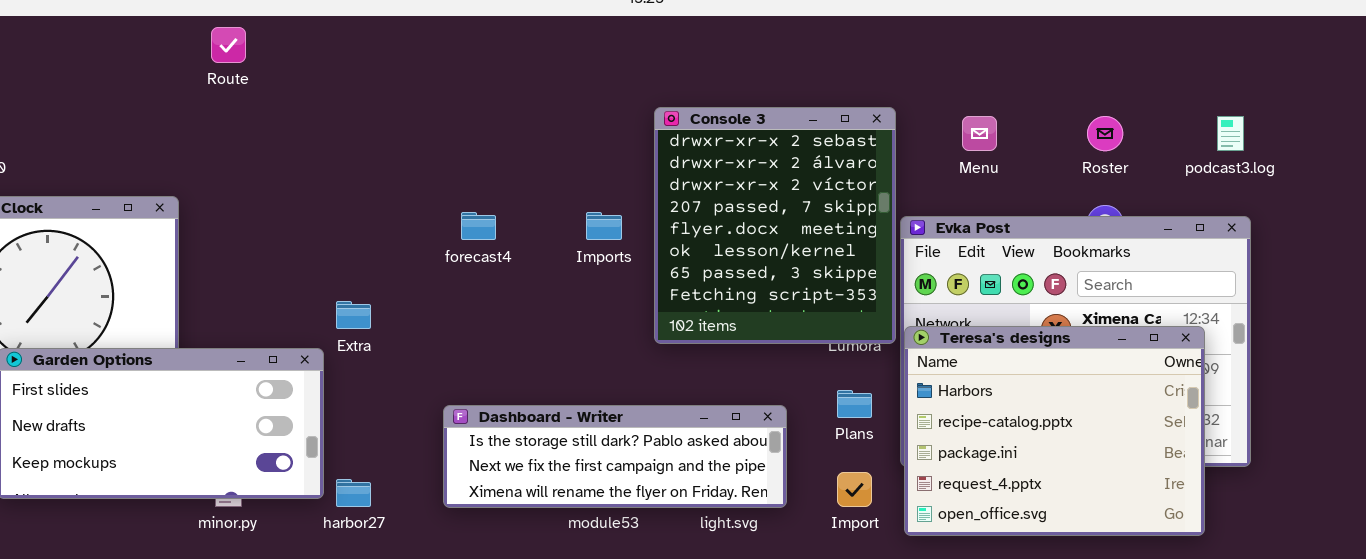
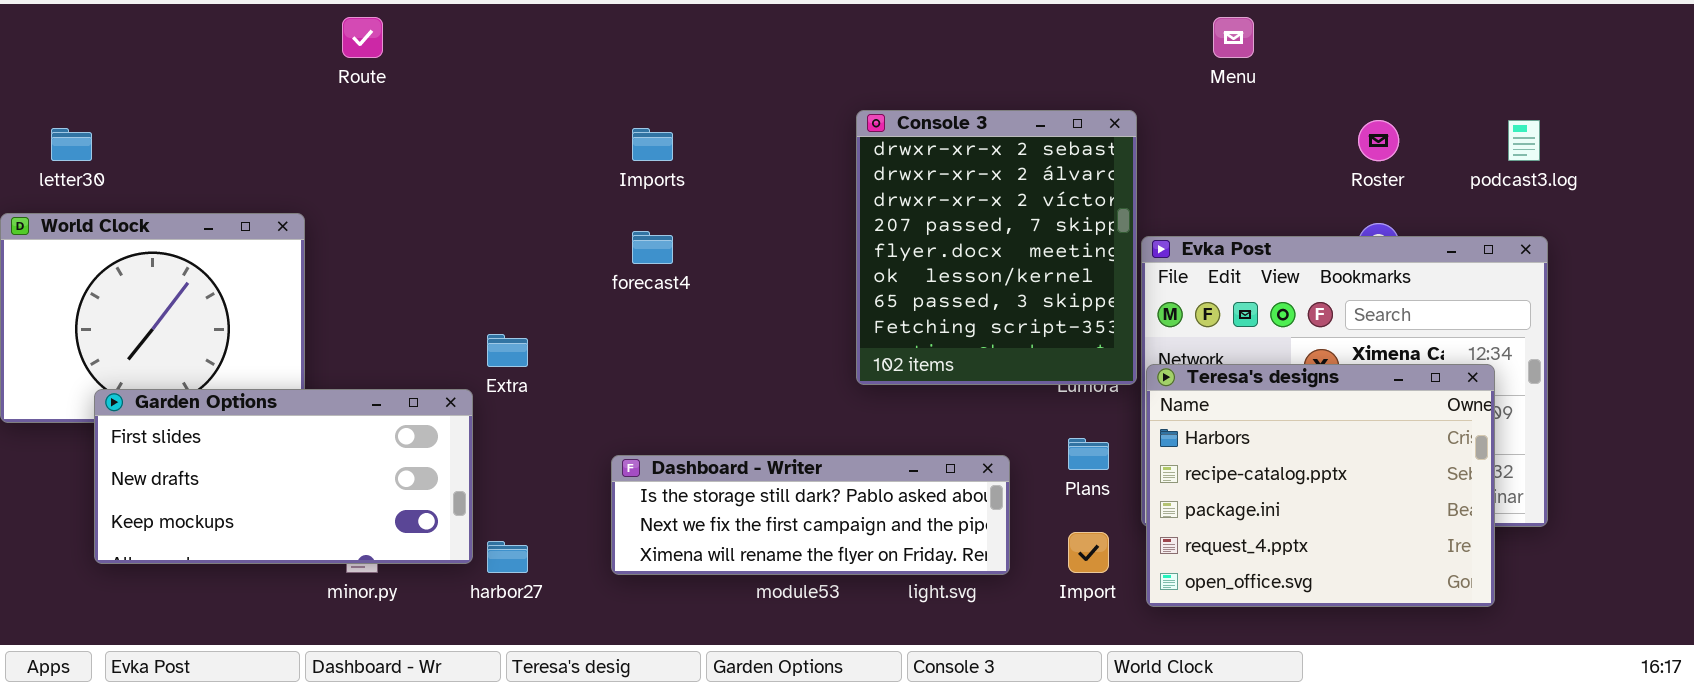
Menu: [962,116,997,151] -> [1213,17,1254,58], moved
Imports: [586,212,622,240] -> [632,128,673,161], moved

